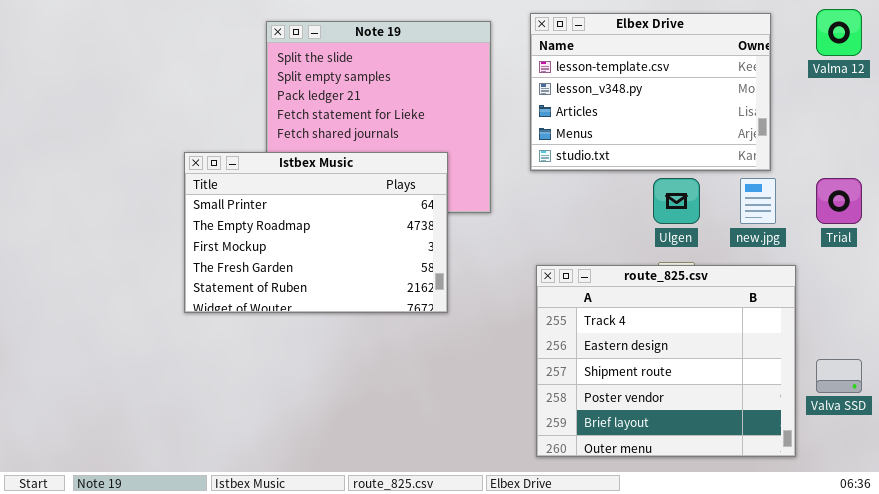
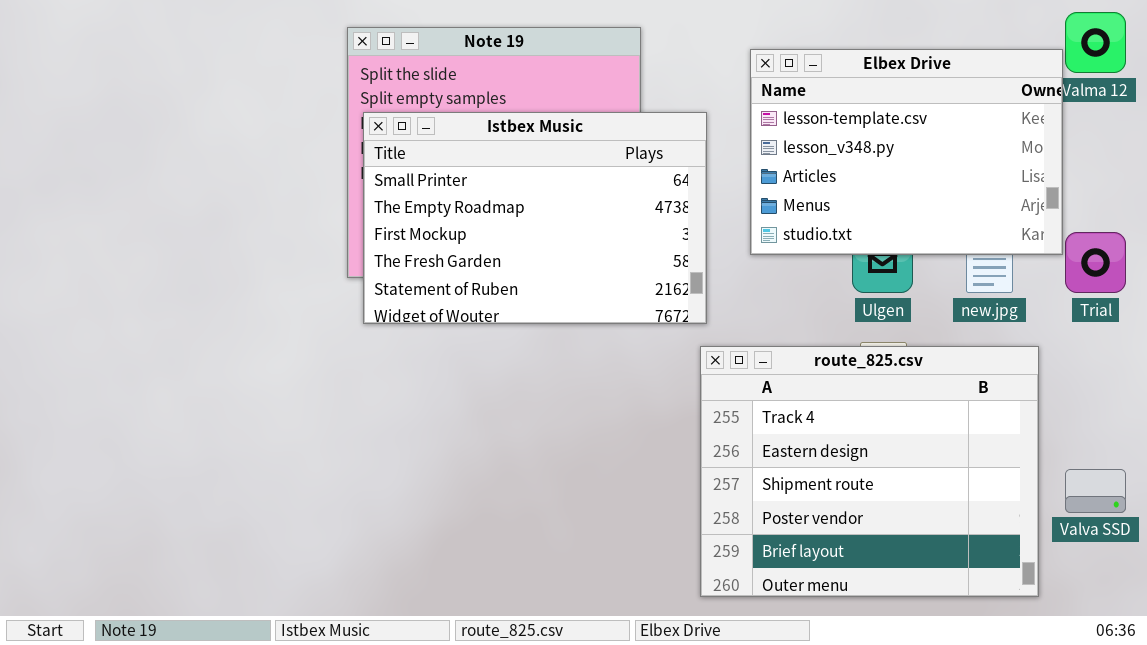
Elbex Drive: [530,13,771,171] -> [750,49,1063,255], moved
Istbex Music: [184,152,448,313] -> [363,112,707,324], moved

